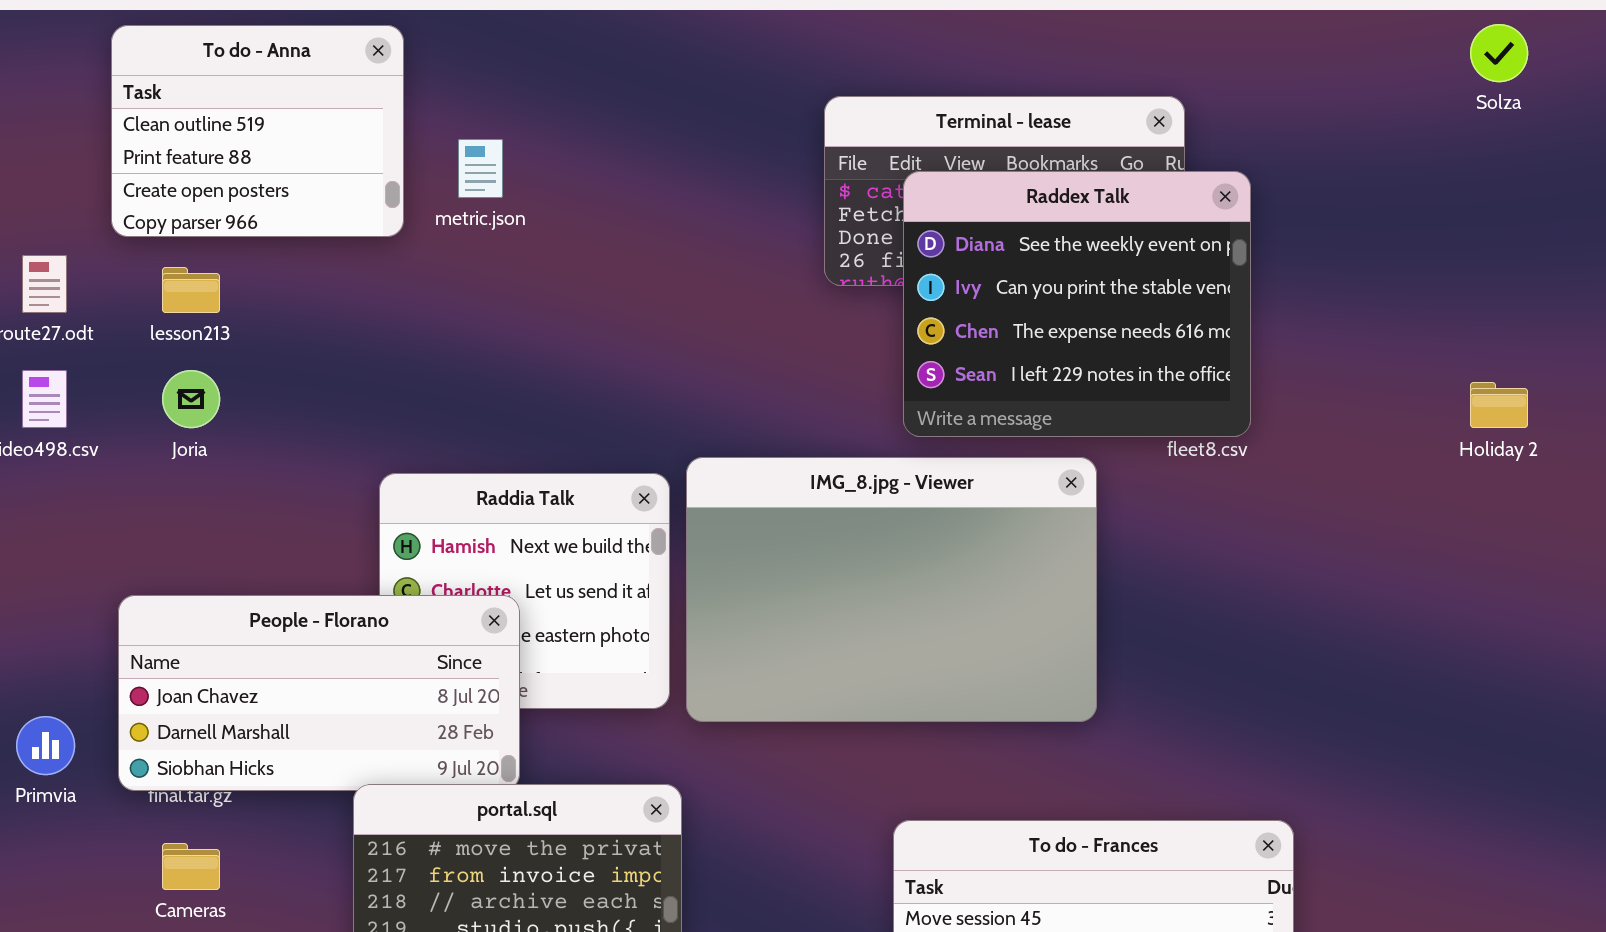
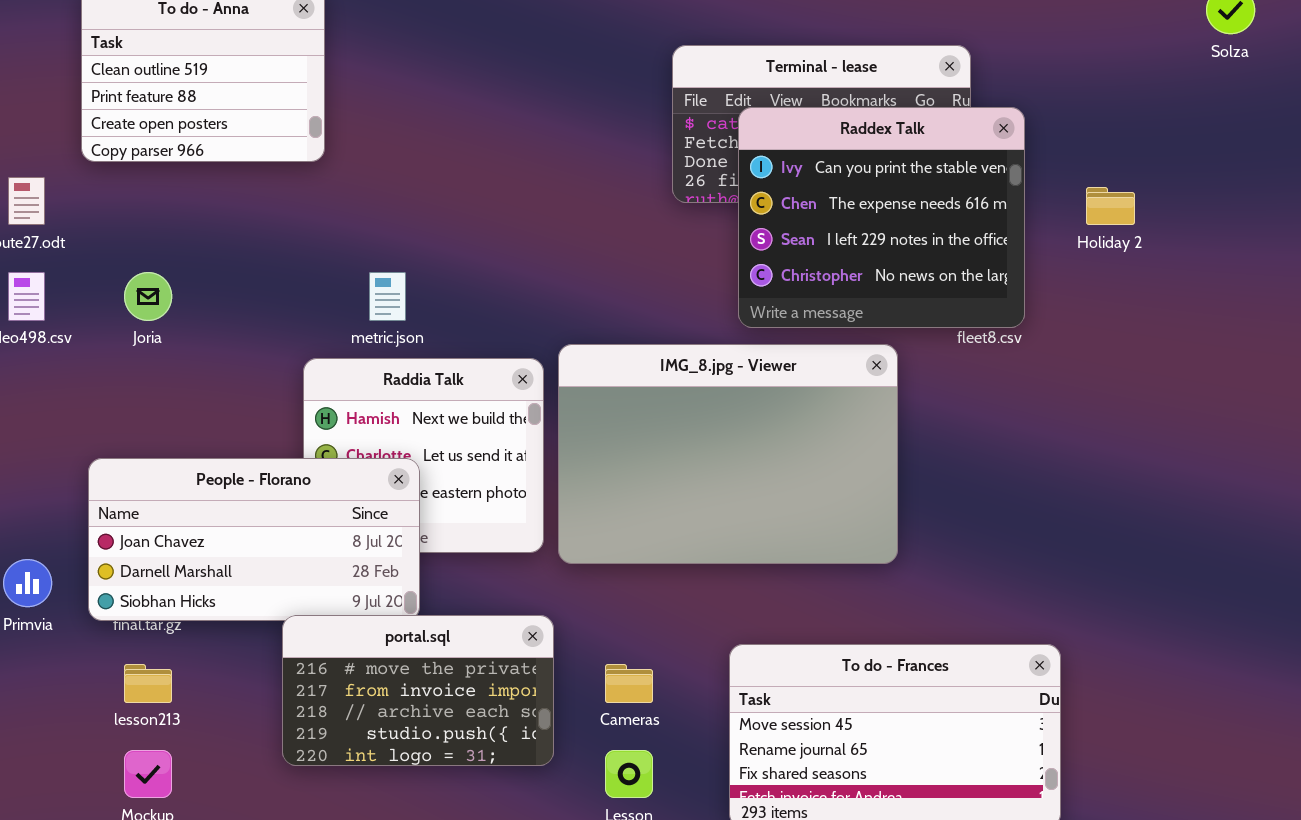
metric.json: [458,139,503,198] -> [369,272,406,321], moved
Raddex Talk: [903,171,1251,437] -> [738,107,1025,328], scrolled down 1 row
lesson213: [162,267,220,313] -> [124,664,172,703], moved
Holiday 2: [1470,382,1528,428] -> [1086,187,1135,225], moved
Cameras: [162,843,220,890] -> [605,664,653,703], moved

